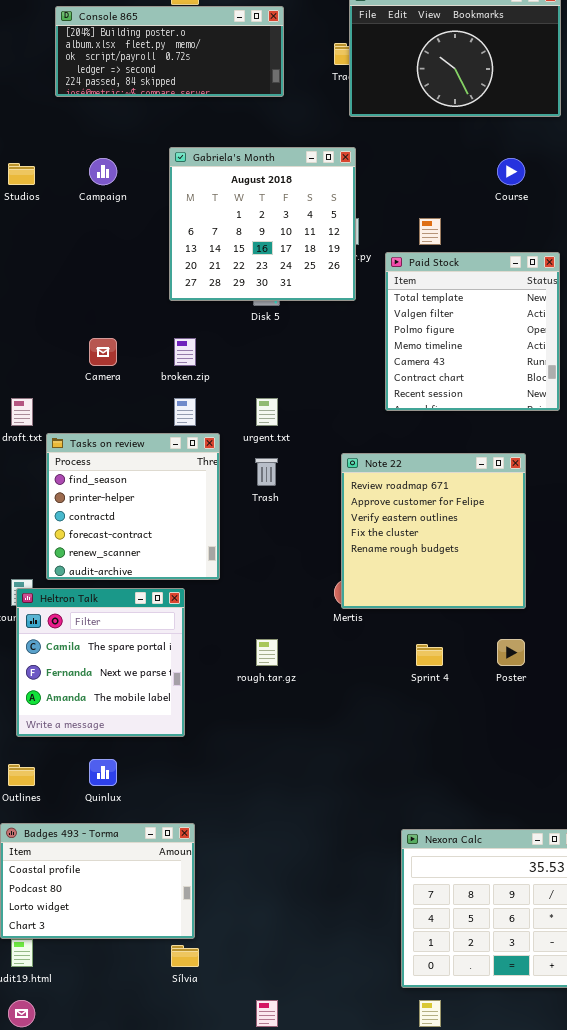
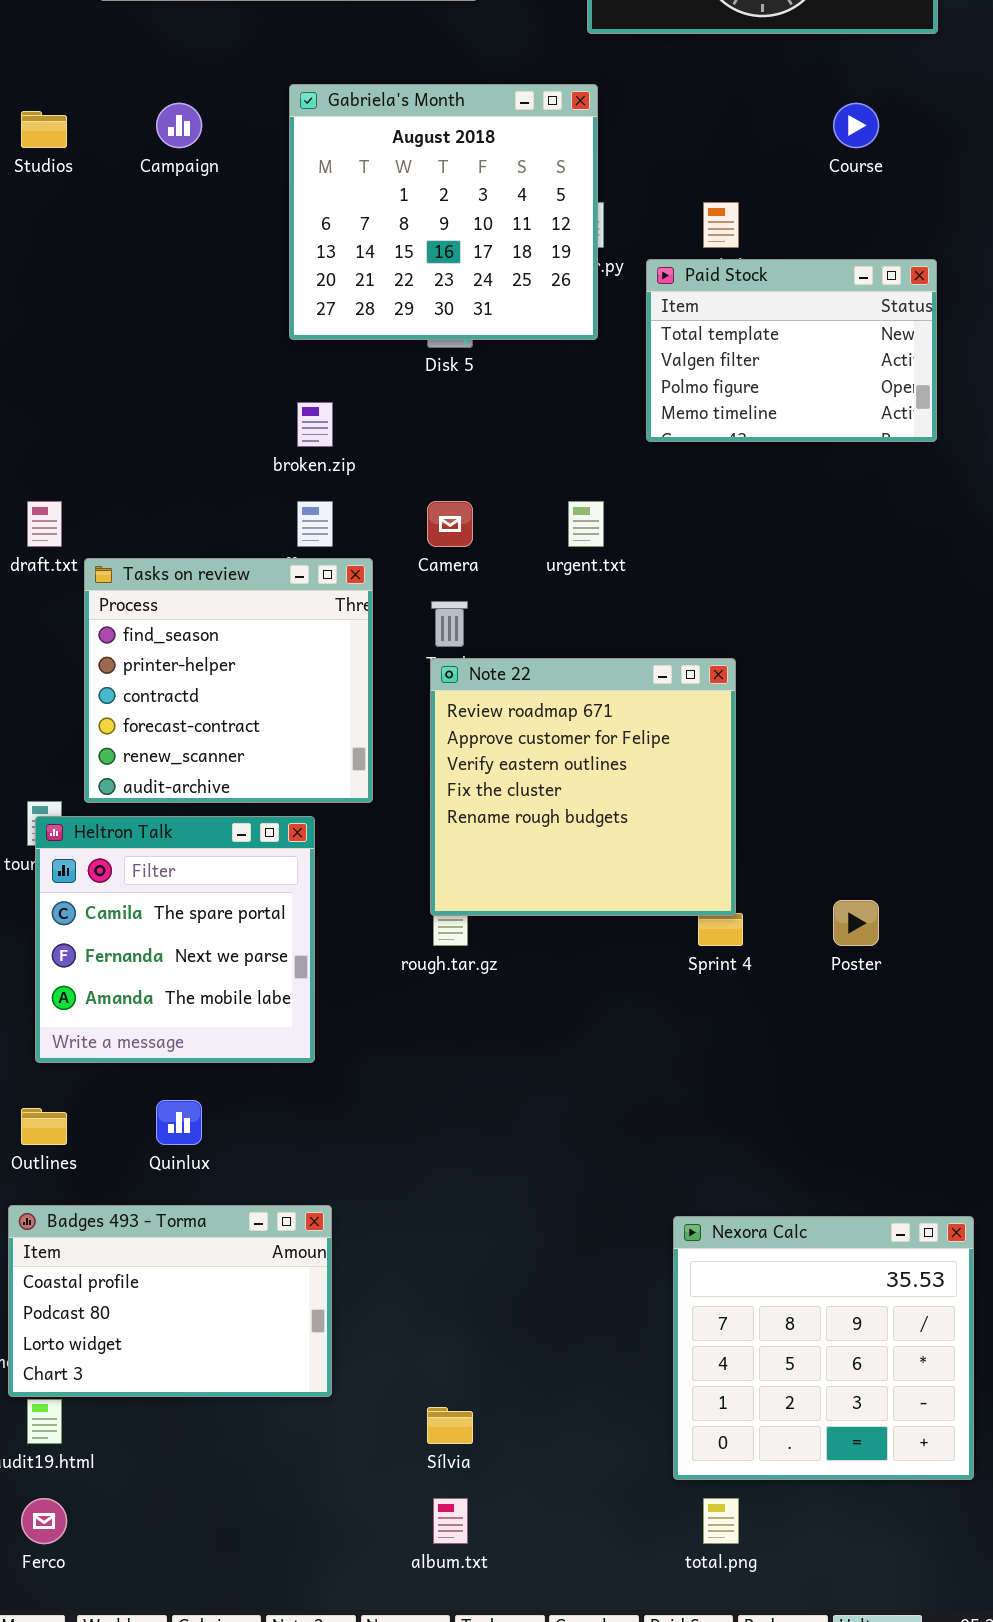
Paid Stock: [385,252,560,411] -> [646,259,937,442], resized
Camera: [89,338,117,366] -> [427,501,473,547], moved
urgent.txt: [256,398,278,426] -> [568,501,604,547], moved
Note 22: [341,453,526,609] -> [430,658,736,916], moved
Sílvia: [171,945,199,967] -> [427,1407,473,1444], moved

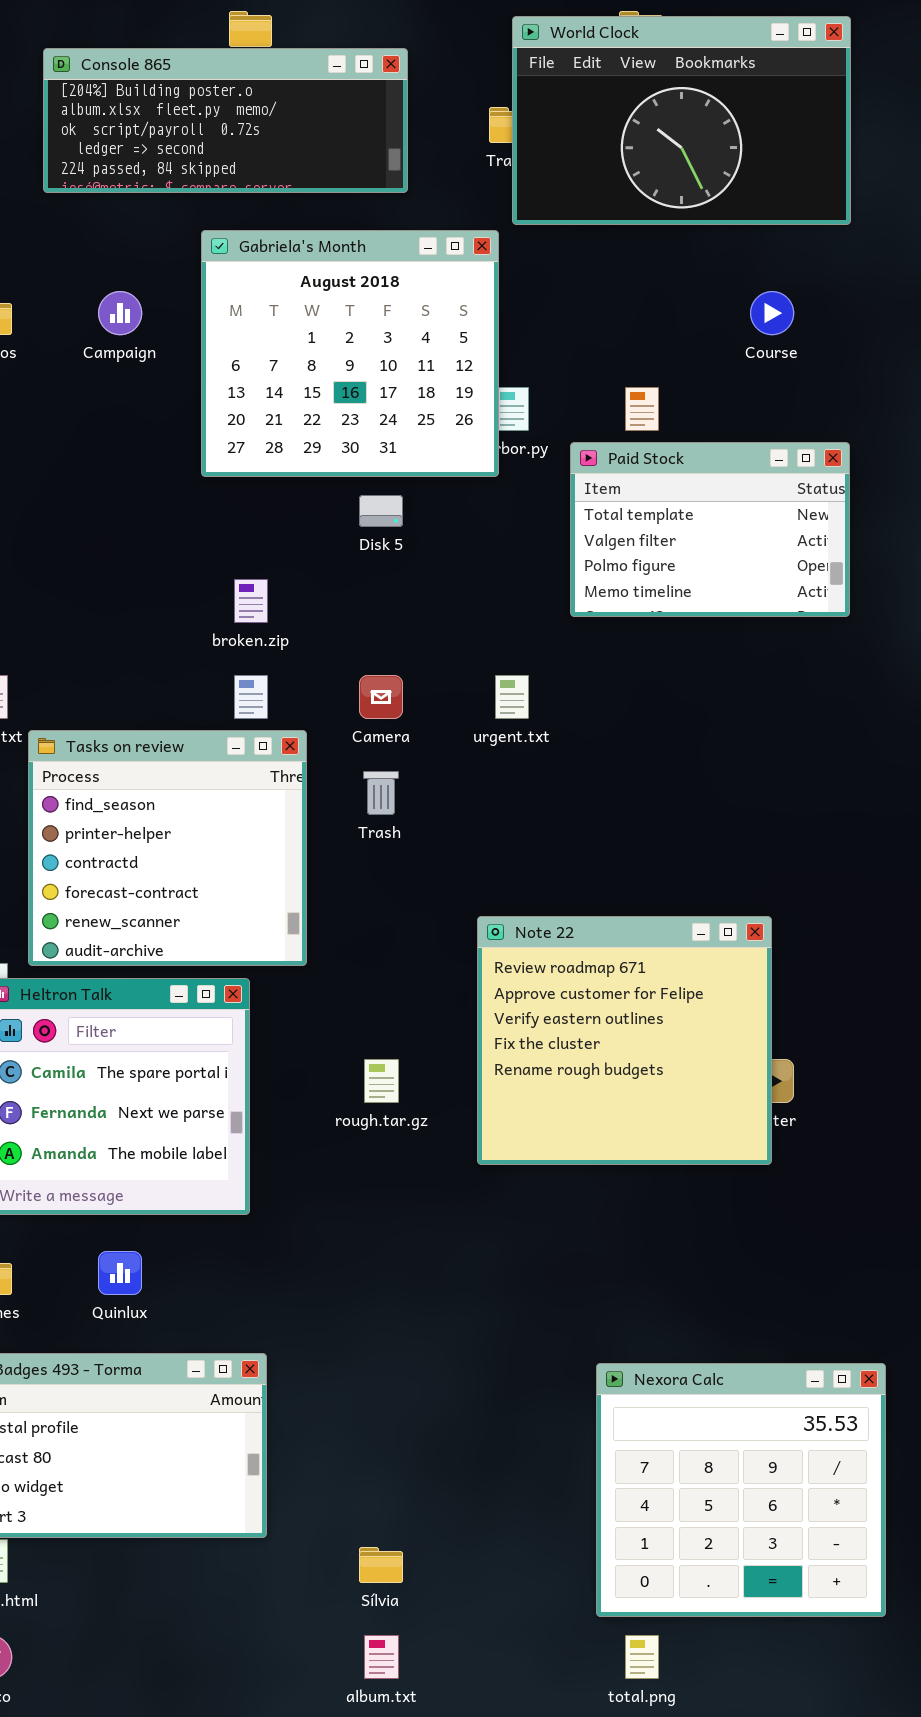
Gabriela's Month: [289,84,598,340] -> [201,230,499,477], moved
Note 22: [430,658,736,916] -> [477,916,772,1165], moved

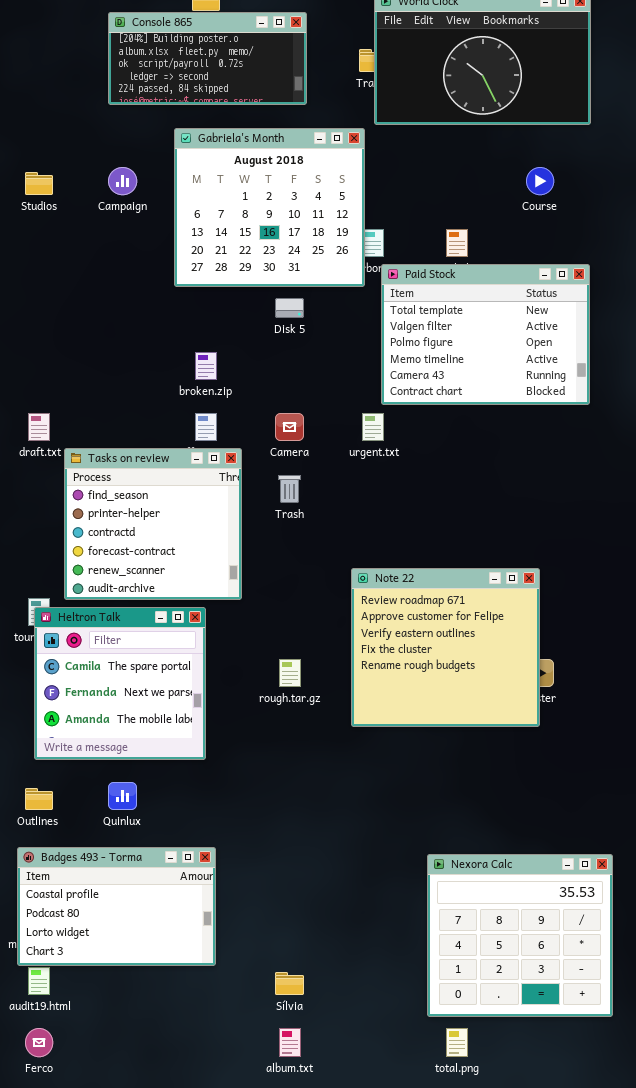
Console 865: [43,48,408,193] -> [108,12,307,105], resized
Paid Stock: [570,442,850,617] -> [381,264,590,405], resized

